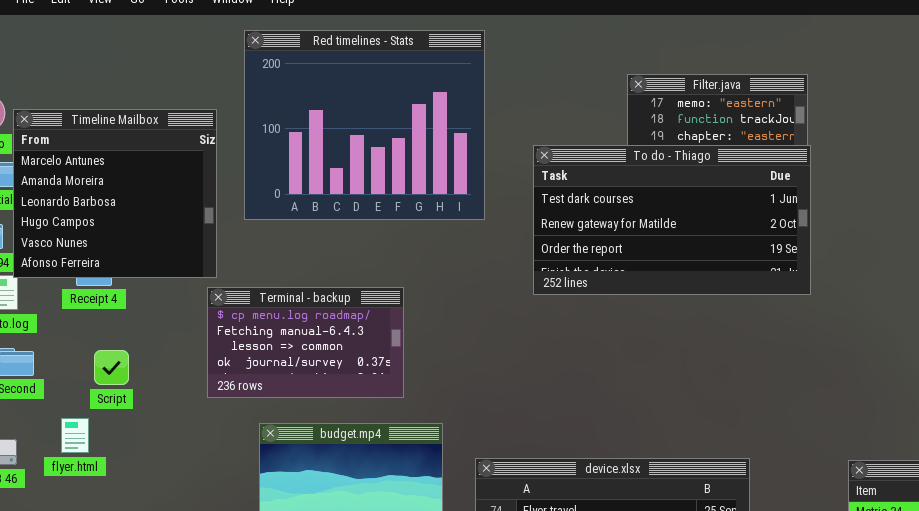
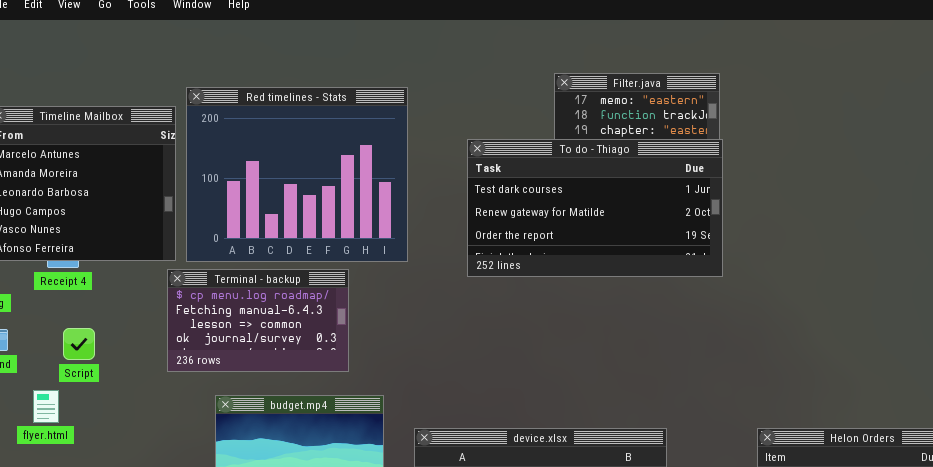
Red timelines - Stats: [244,30,485,220] -> [186,87,408,262], moved

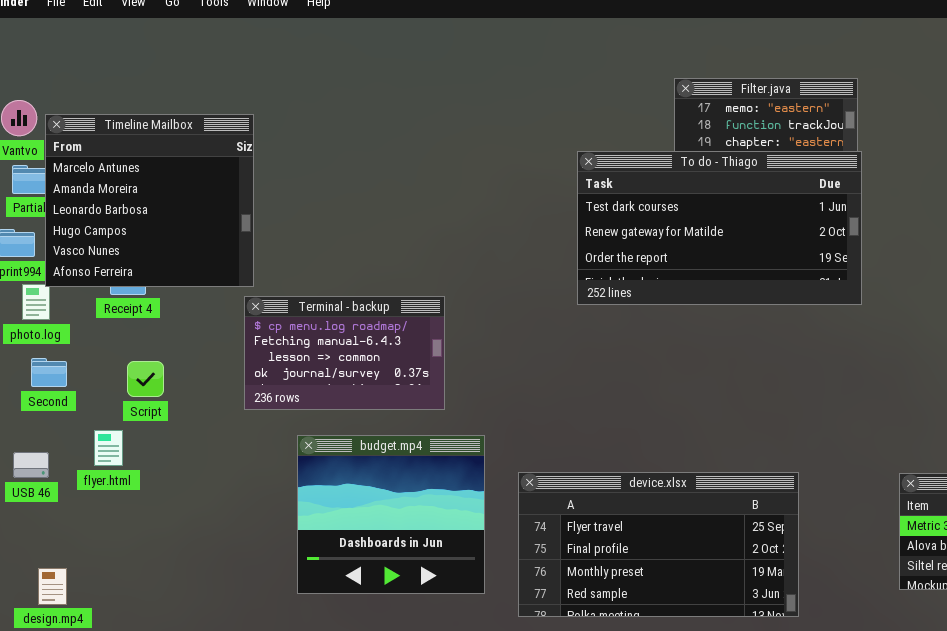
Red timelines - Stats: [186,87,408,262] -> none, closed

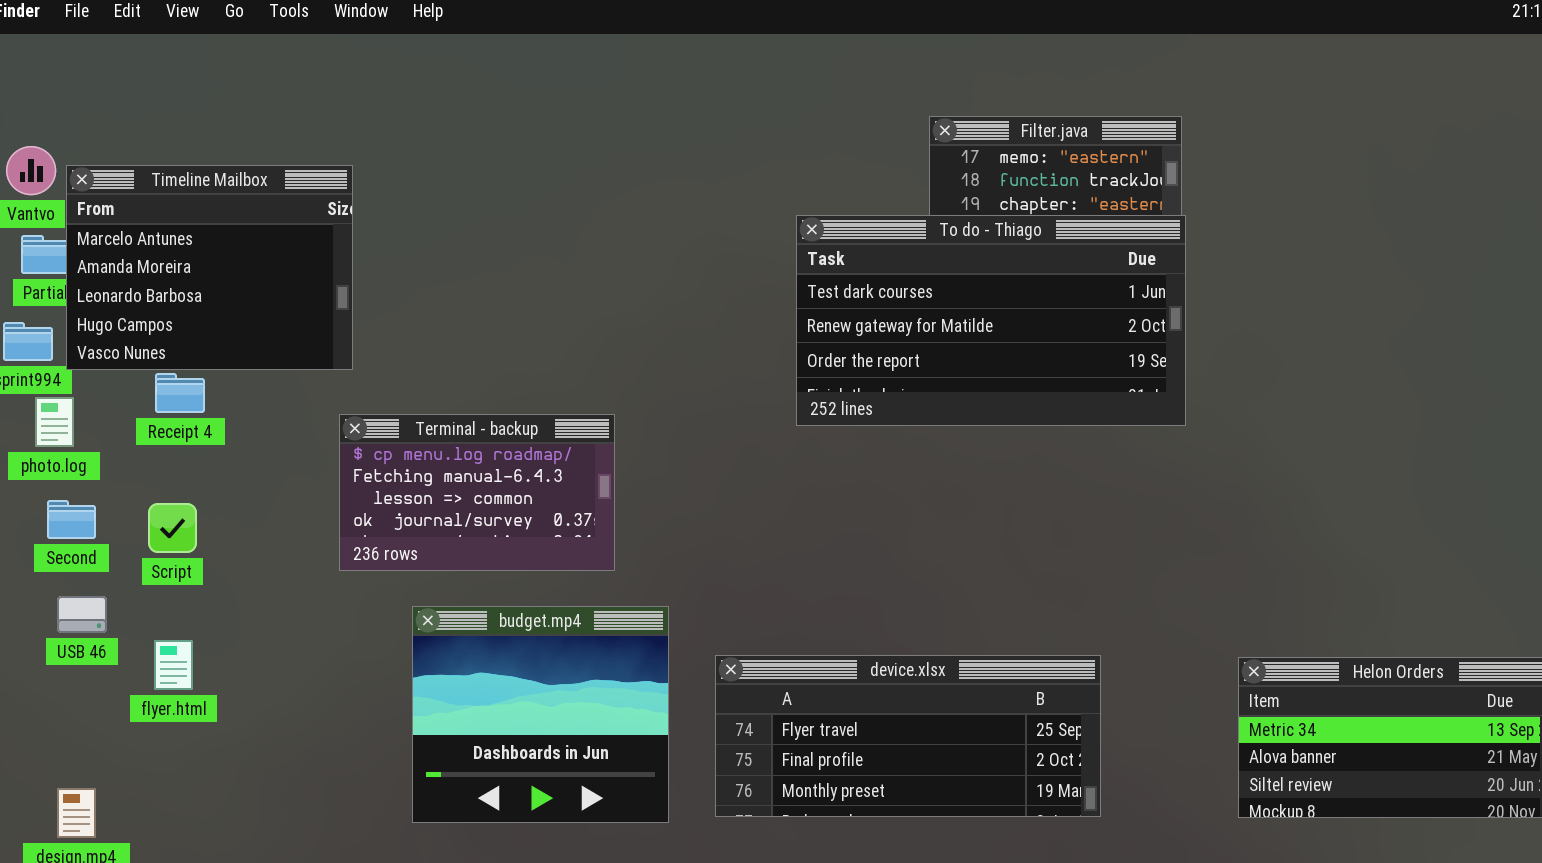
Timeline Mailbox: [45,114,254,287] -> [66,165,353,370], resized
Script: [127,361,164,397] -> [148,503,197,553], moved
flyer.html: [94,430,123,466] -> [154,640,193,690], moved
USB 46: [13,452,49,478] -> [57,596,107,633], moved
device.xlsx: [518,472,799,617] -> [715,655,1101,817], resized

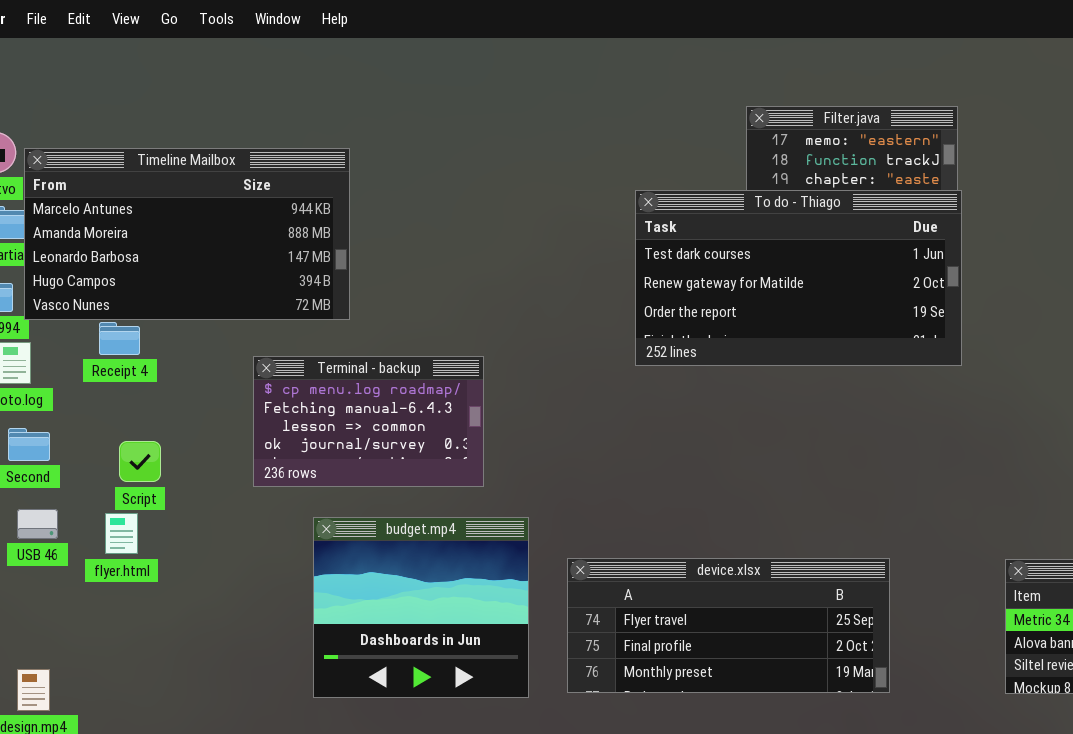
Timeline Mailbox: [66,165,353,370] -> [24,148,350,320], resized
Script: [148,503,197,553] -> [119,441,161,482], moved
flyer.html: [154,640,193,690] -> [105,513,138,554], moved

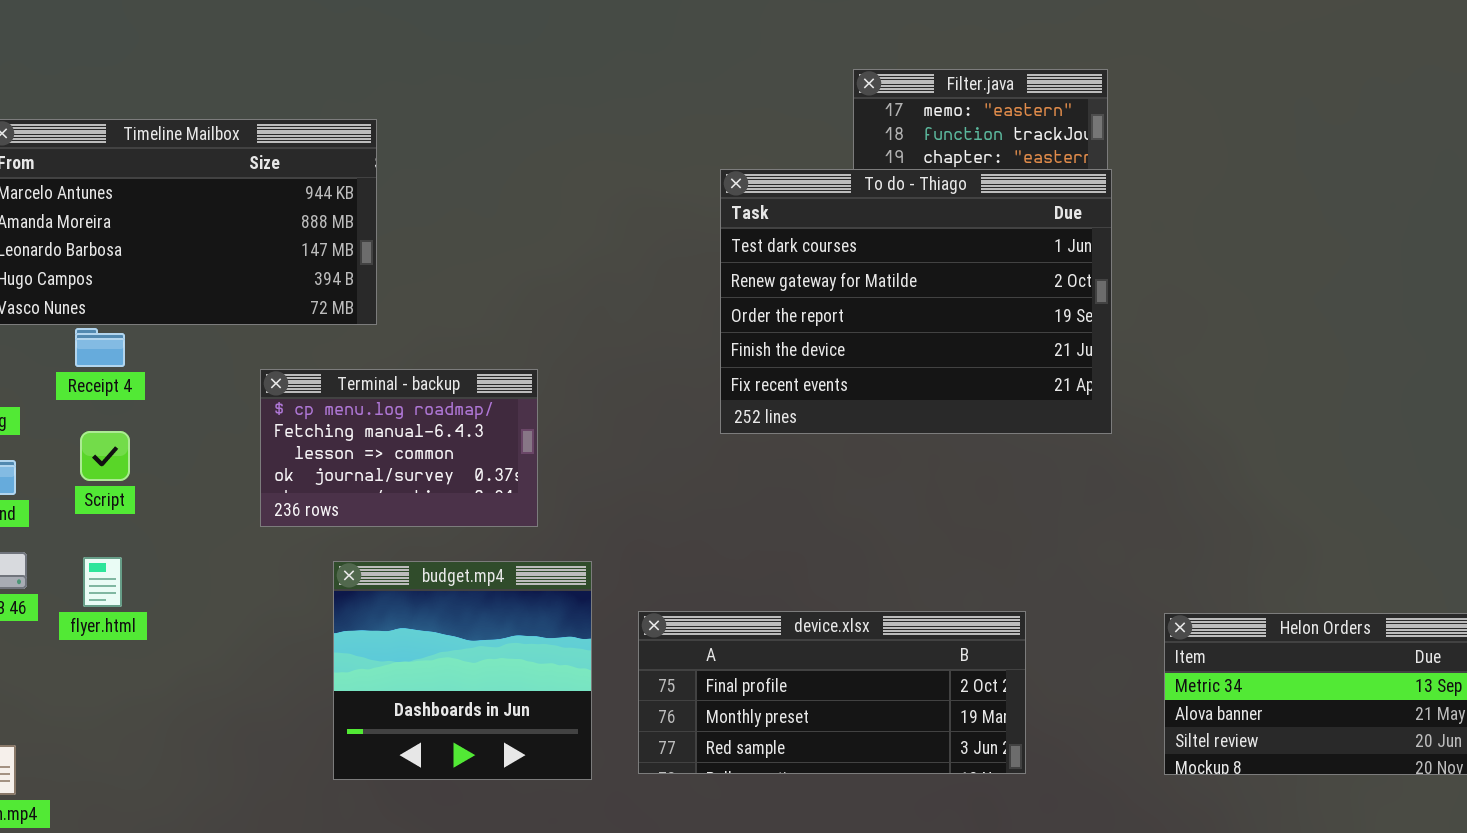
To do - Thiago: [635,190,962,366] -> [720,169,1112,434], resized
Script: [119,441,161,482] -> [80,431,130,481], moved
device.xlsx: [567,558,890,693] -> [638,611,1026,774], scrolled down 1 row

